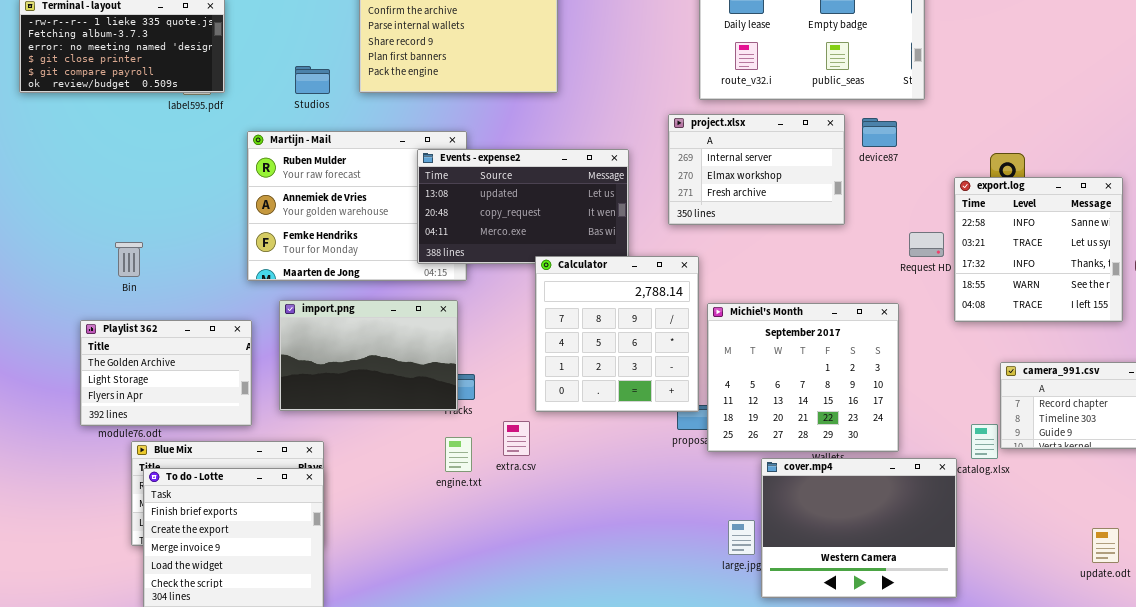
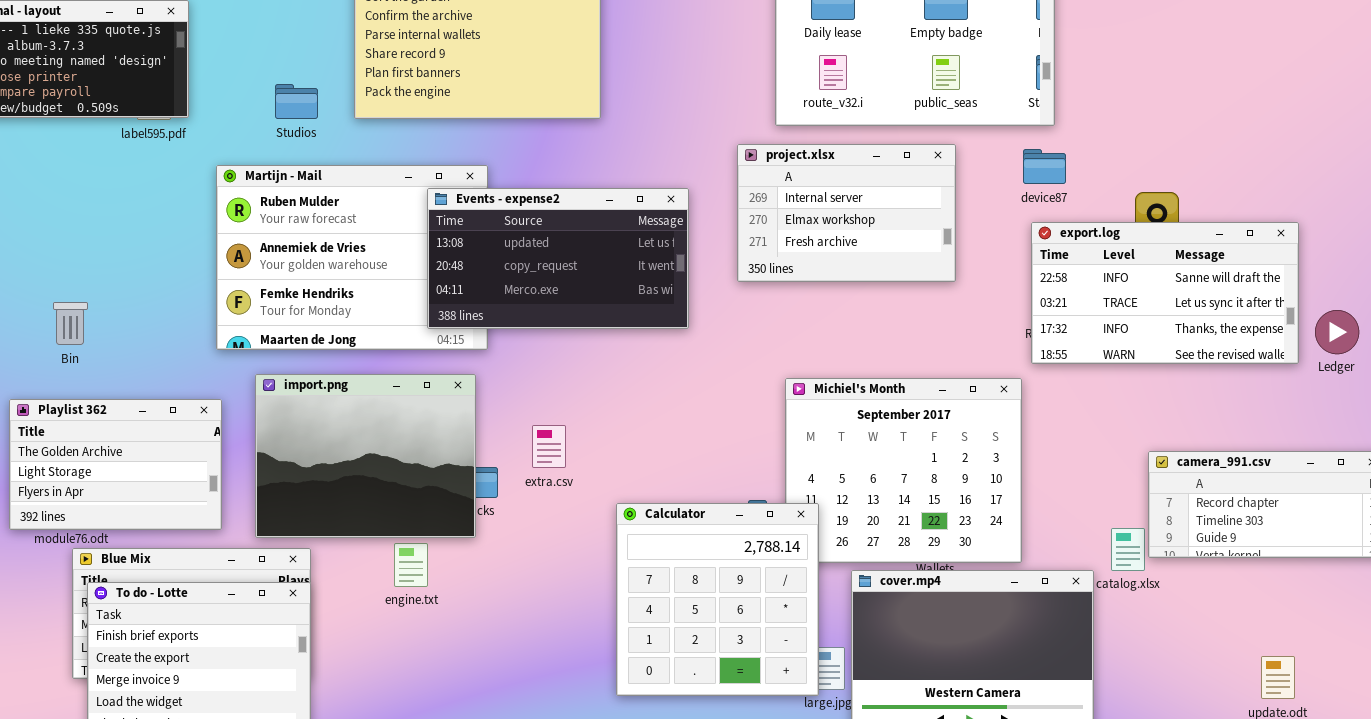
device87: [862,118,897,147] -> [1023,149,1066,184], moved
export.log: [954,177,1123,322] -> [1031,222,1299,364], resized
Calculator: [535,256,699,412] -> [616,503,819,696], moved
import.png: [279,300,458,411] -> [255,374,476,538], resized
extra.csv: [503,421,530,456] -> [532,425,566,468], moved
engine.txt: [445,437,472,472] -> [394,543,428,587], moved

